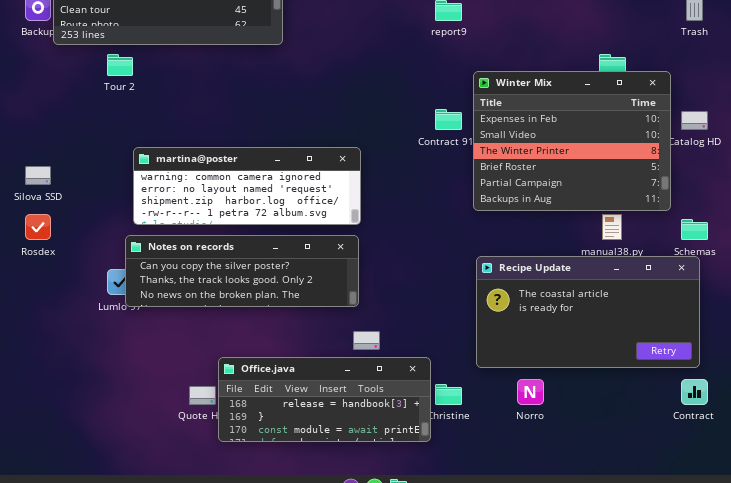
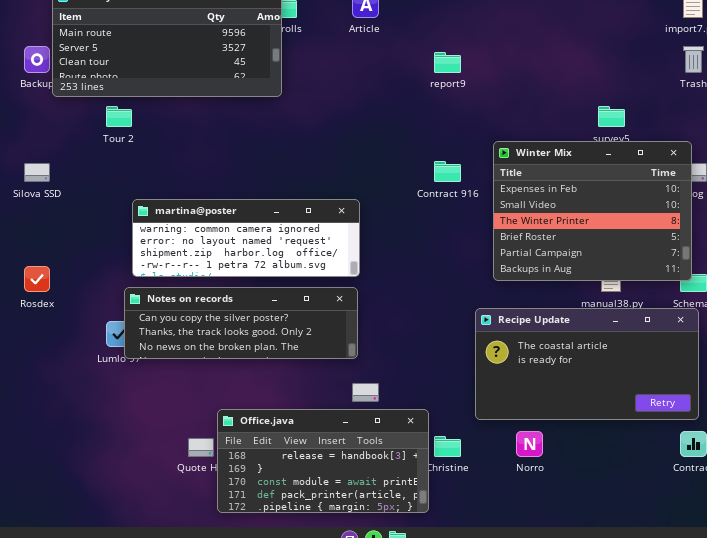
Winter Mix: [473,71,671,211] -> [493,141,692,281], moved
Silova SSD: [25,166,51,185] -> [24,163,50,182], moved
Office.java: [218,357,431,442] -> [217,409,429,513], resized

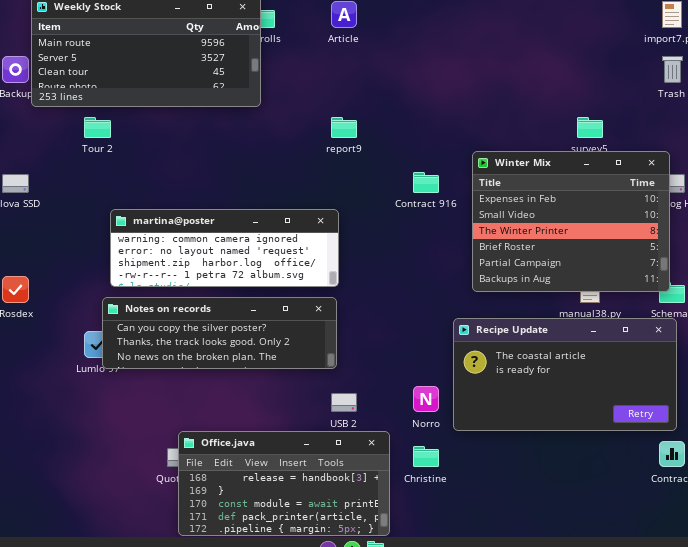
report9: [434,52,461,73] -> [331,117,357,138], moved
Office.java: [217,409,429,513] -> [178,431,390,536], moved
Norro: [516,431,543,457] -> [413,386,439,412], moved

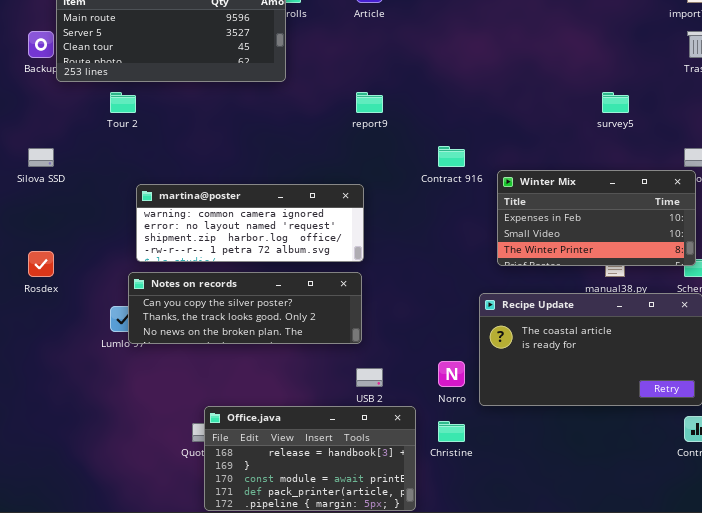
Winter Mix: [472,151,670,292] -> [497,170,696,266], resized

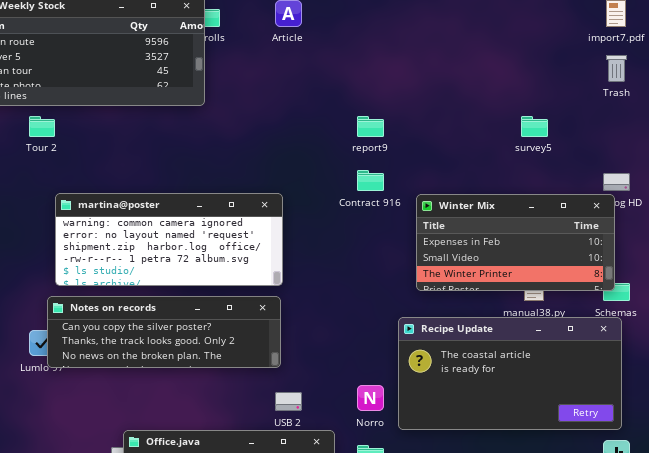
report9: [356,92,383,113] -> [357,116,384,137], moved
martina@poster: [136,184,364,262] -> [55,193,283,286], resized

